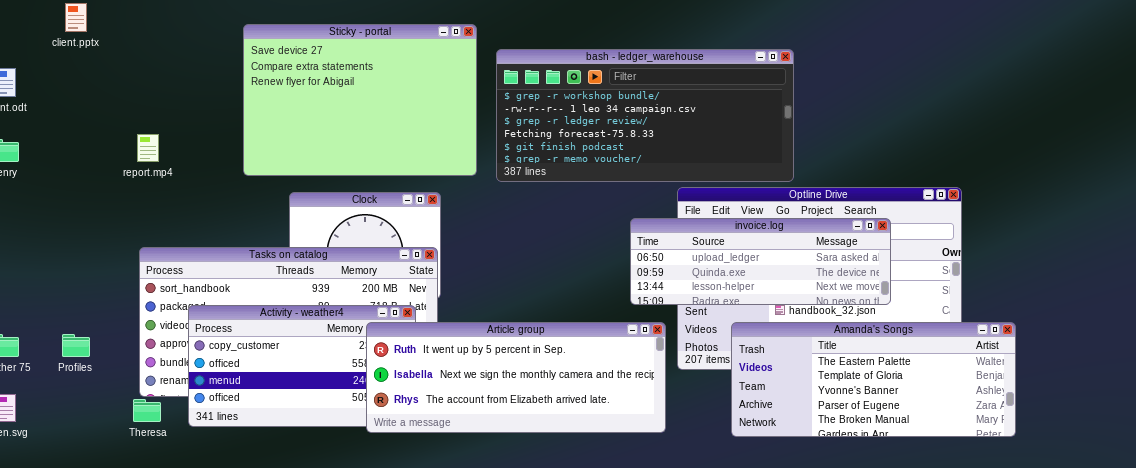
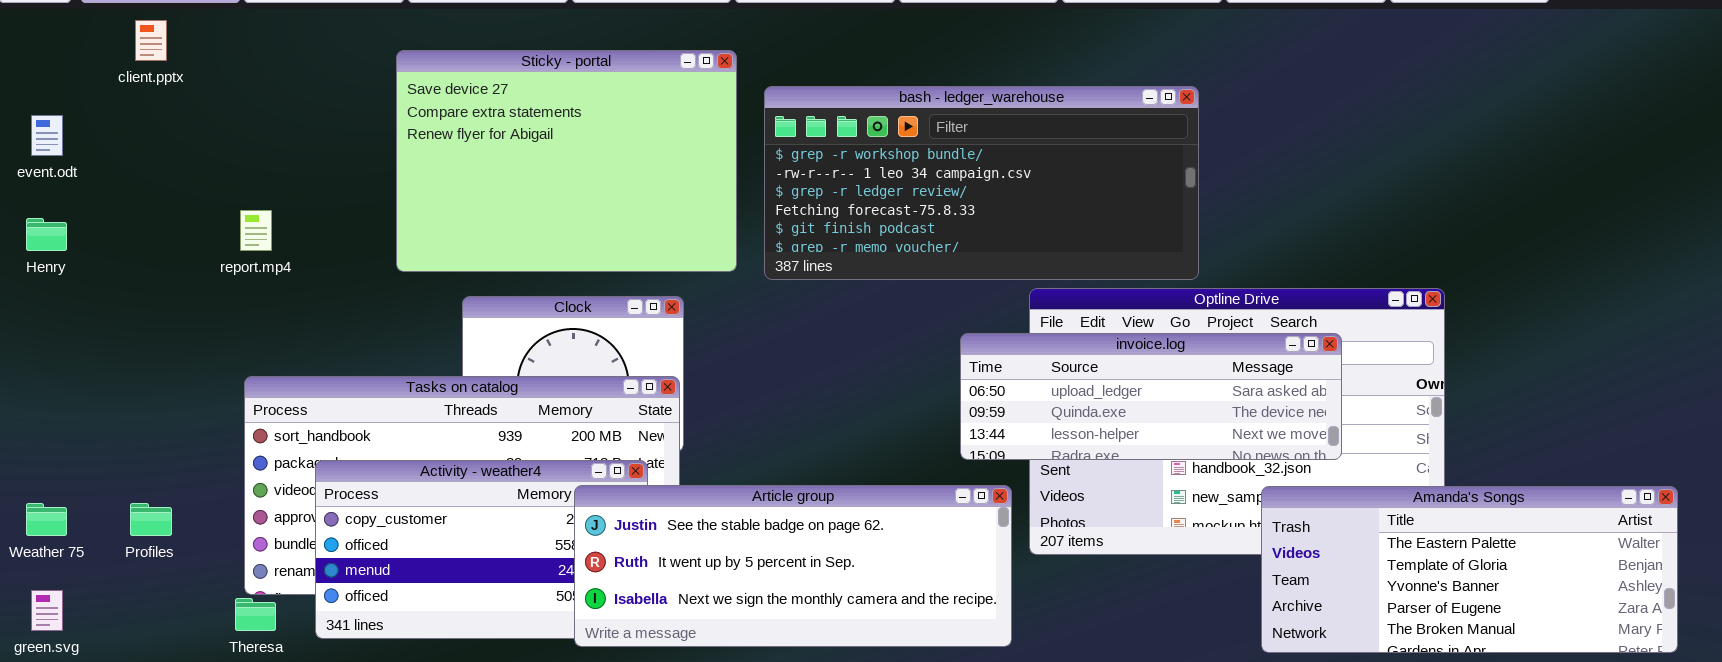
Article group: [366,322,666,433] -> [574,485,1012,647], scrolled up 1 row
Amanda's Songs: [731,322,1016,437] -> [1261,486,1678,653], moved

